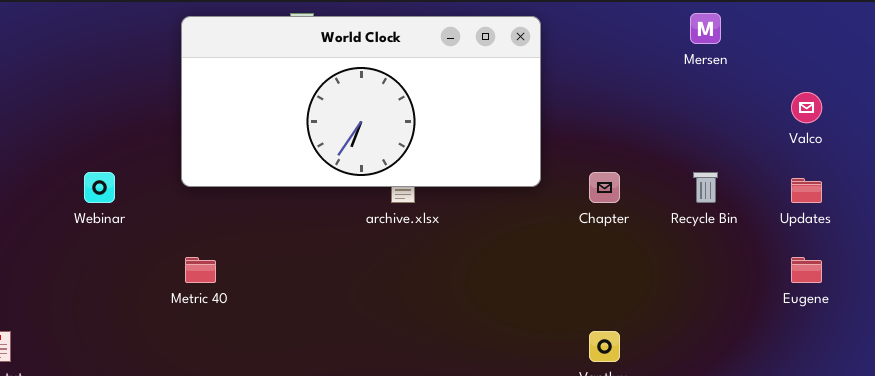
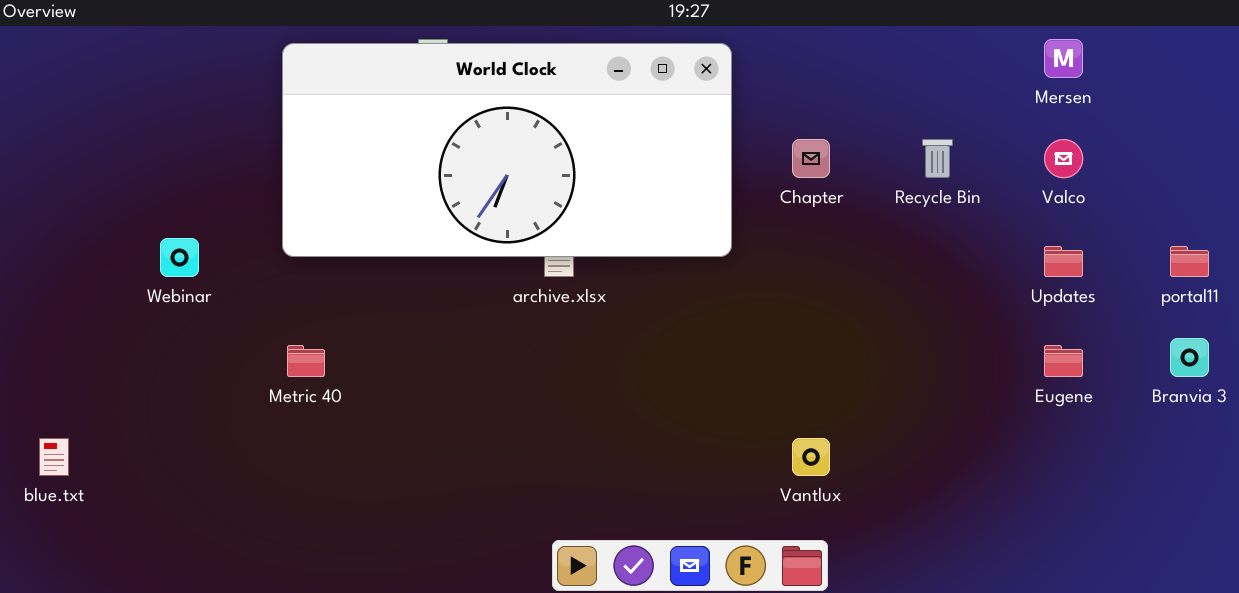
Mersen: [690,13,721,44] -> [1044,39,1083,78], moved
Chapter: [589,172,620,203] -> [792,139,830,178], moved
Recycle Bin: [693,172,718,203] -> [922,139,953,178], moved

